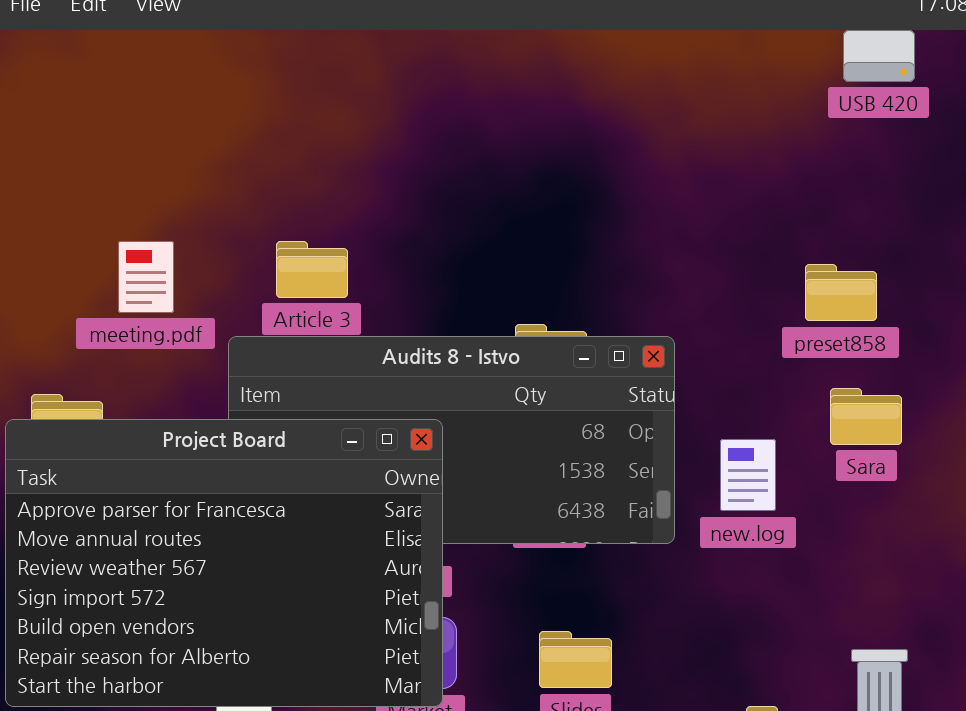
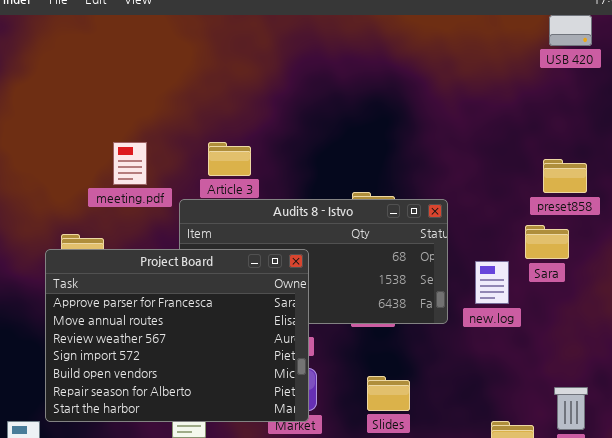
preset858: [805,264,877,321] -> [543,159,587,193], moved
Sara: [830,388,902,445] -> [525,225,569,259], moved

